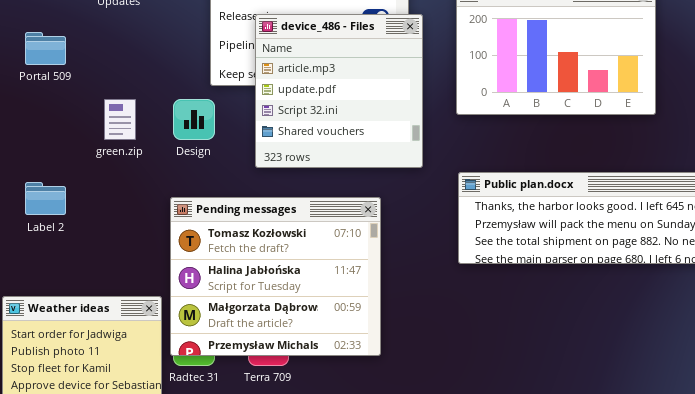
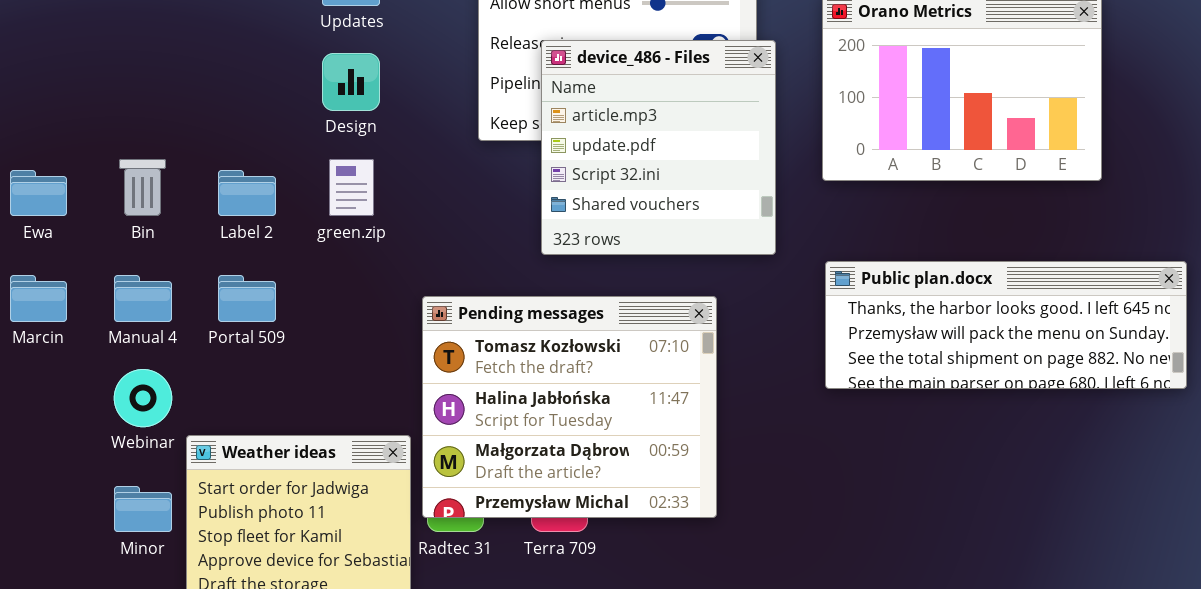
Portal 509: [25,32,66,65] -> [218,275,276,322], moved
Design: [173,99,215,140] -> [322,53,380,111], moved
Label 2: [25,182,66,215] -> [218,170,276,216], moved

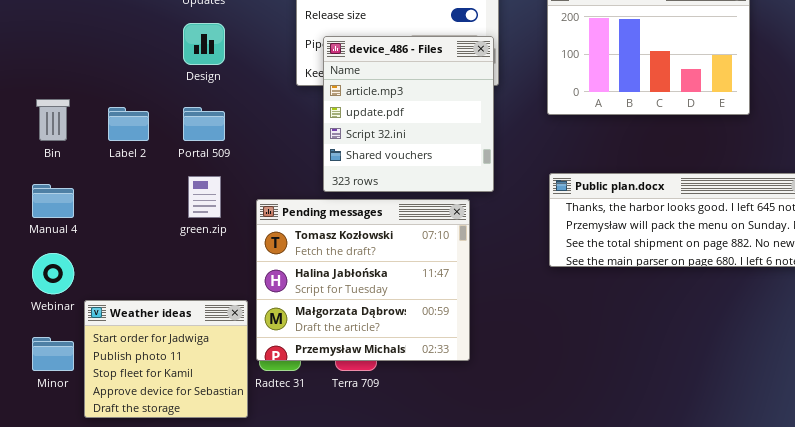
device_486 - Files: [541,40,776,255] -> [323,36,494,192], moved
green.zip: [329,159,374,216] -> [188,176,221,218], moved
Portal 509: [218,275,276,322] -> [183,107,225,141], moved

